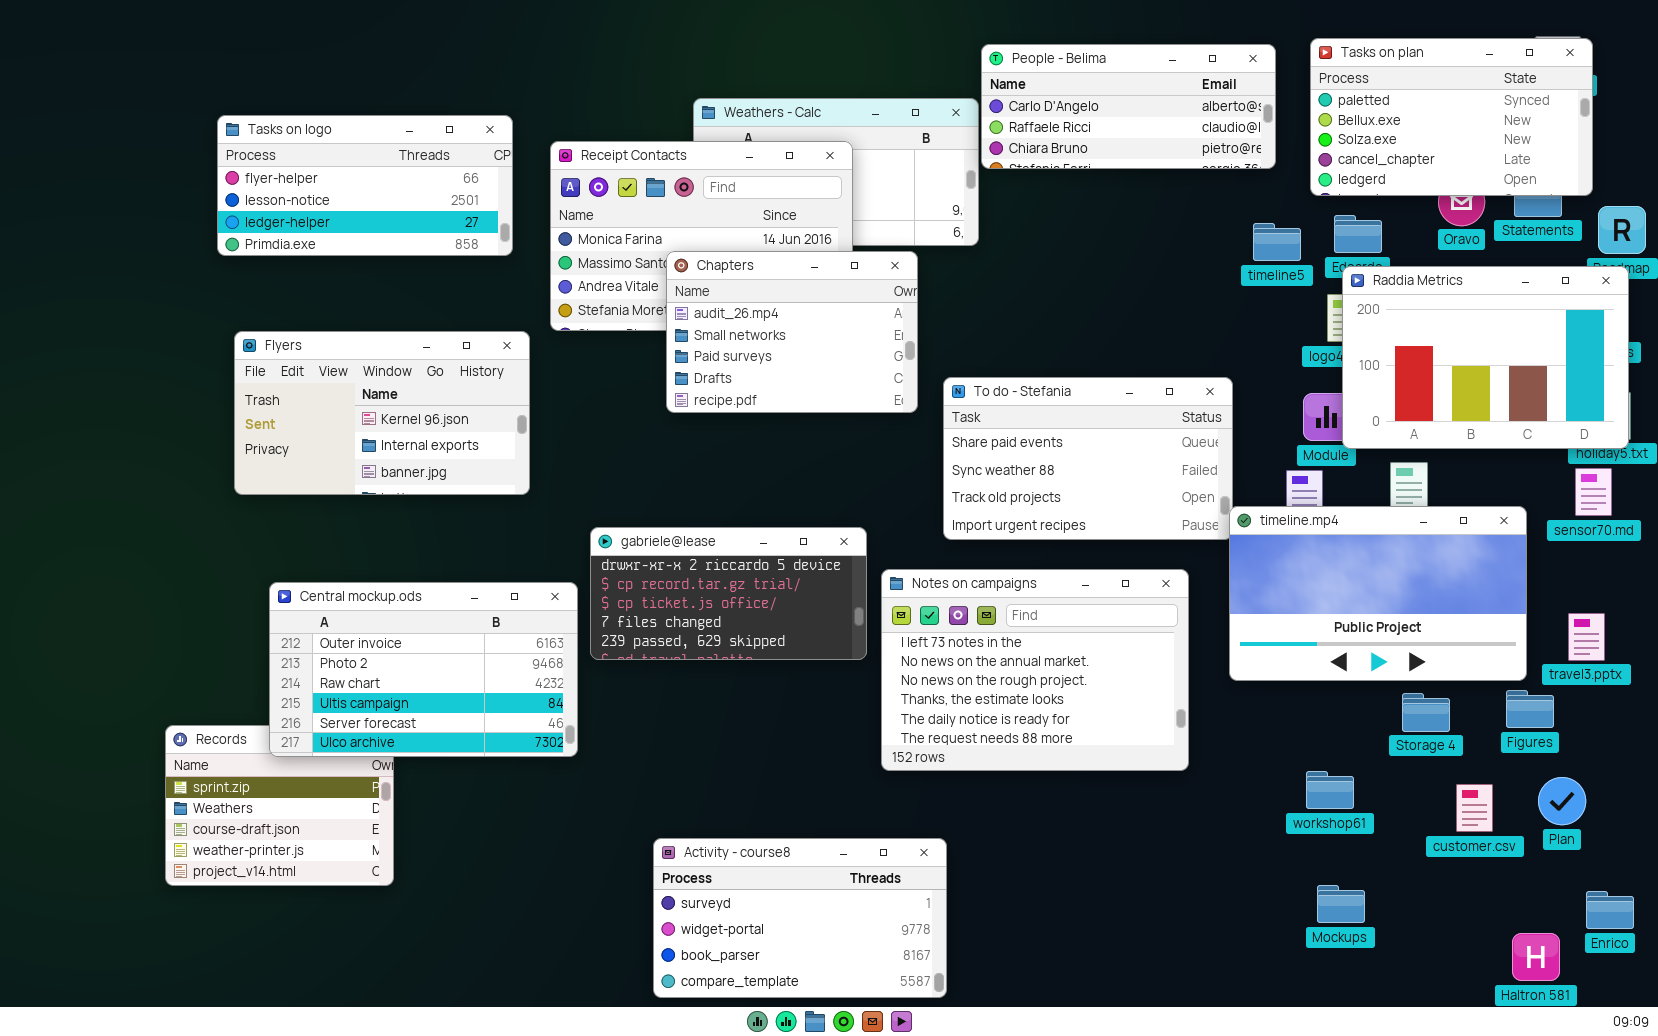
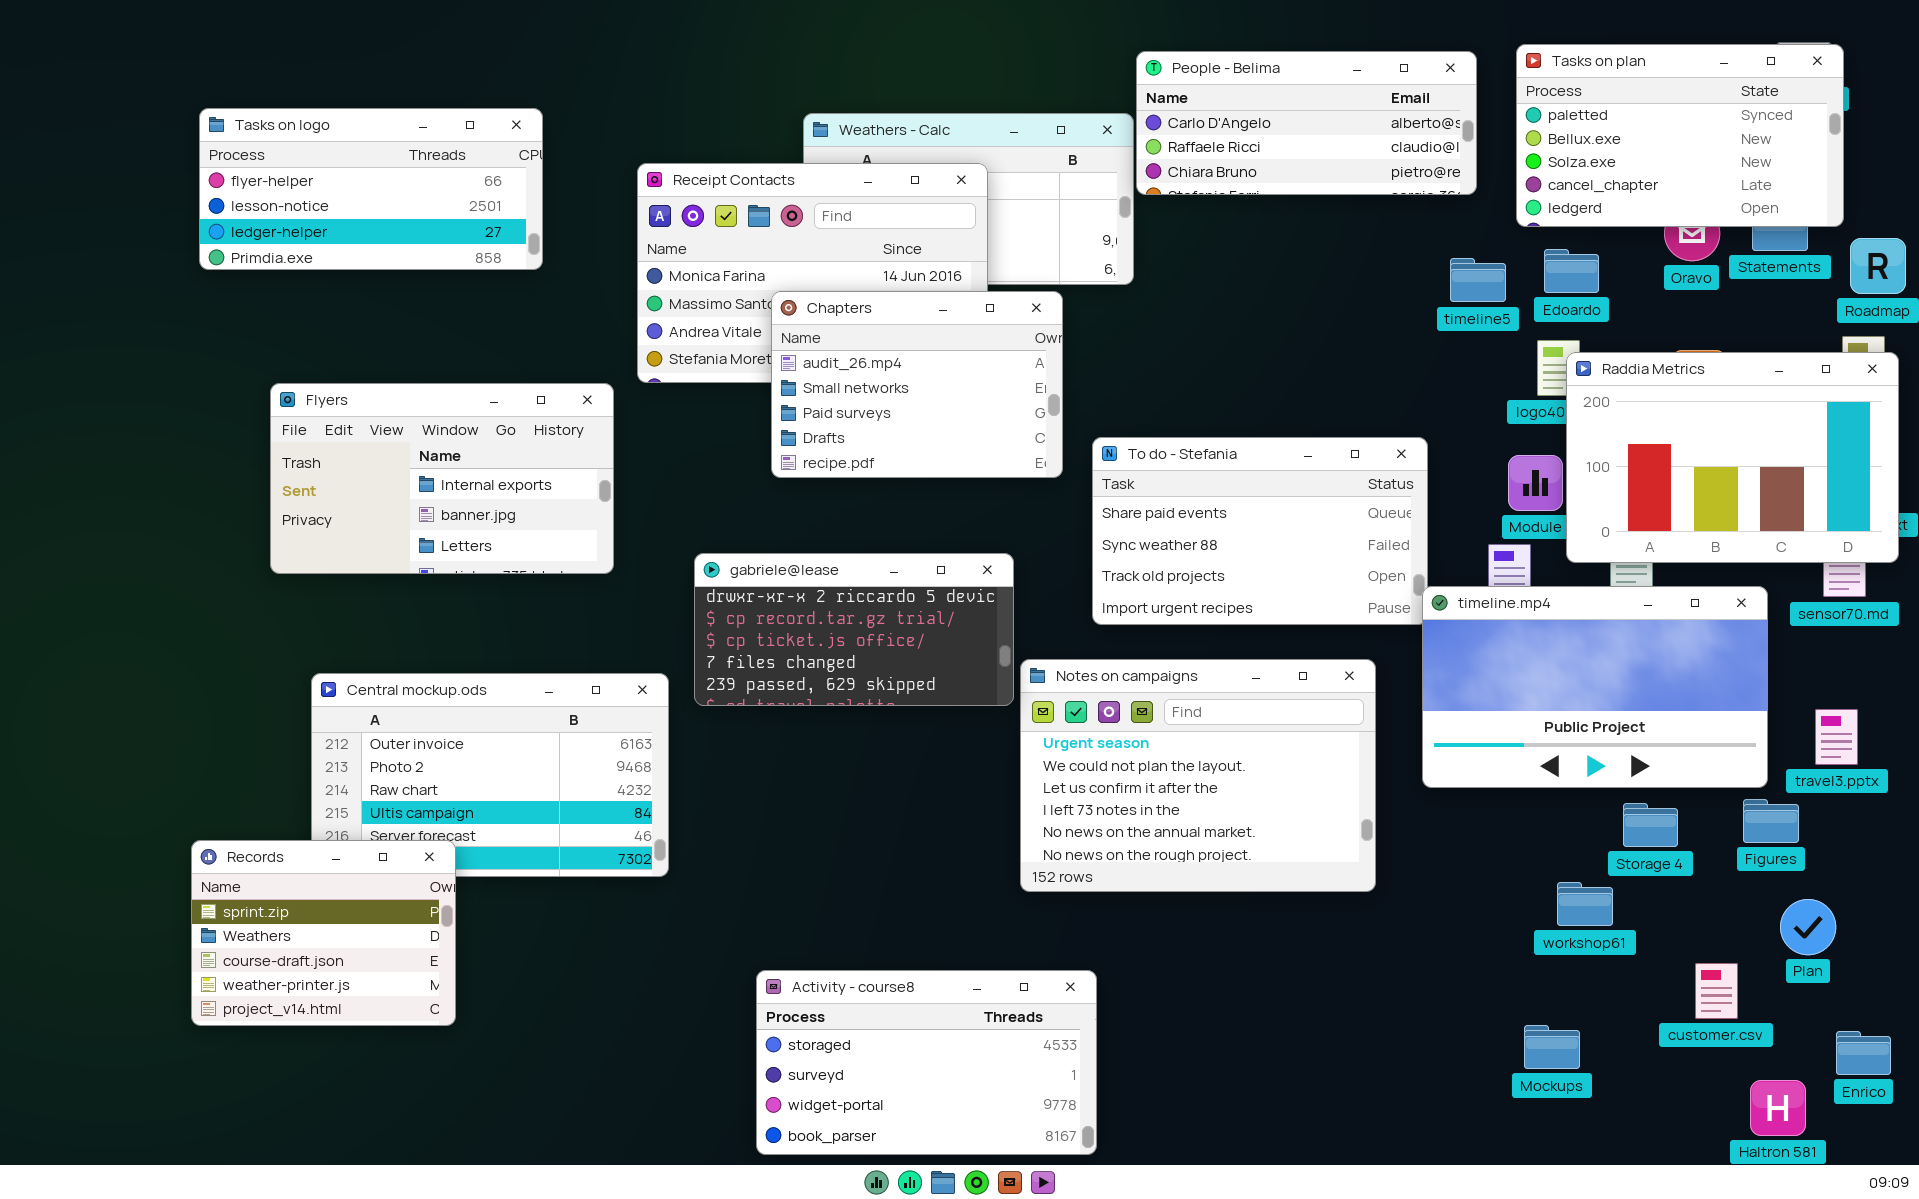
Tasks on logo: [217,115,513,256] -> [199,108,543,270], moved
Raddia Metrics: [1342,266,1629,449] -> [1566,352,1899,563], moved
Flyers: [234,331,530,495] -> [270,383,614,574], scrolled down 1 row
gabriele@lease: [590,527,867,660] -> [694,553,1014,706], moved
Notes on campaigns: [881,569,1189,771] -> [1020,659,1376,892], scrolled up 3 rows
Records: [165,725,394,886] -> [191,840,456,1026], raised
workshop61: [1306,771,1354,809] -> [1557,882,1613,926], moved
customer.csv: [1456,784,1493,832] -> [1695,963,1738,1019], moved
Activity - course8: [653,838,947,998] -> [756,970,1097,1155], scrolled up 1 row

